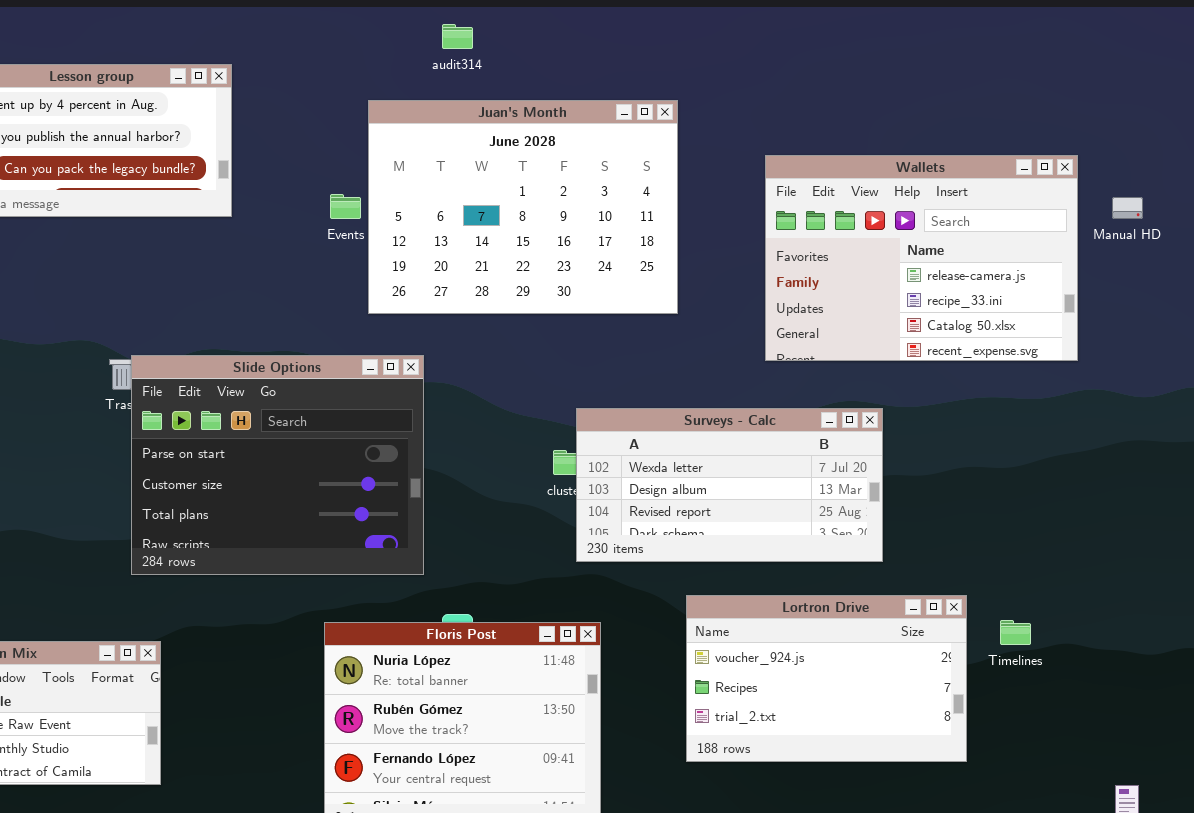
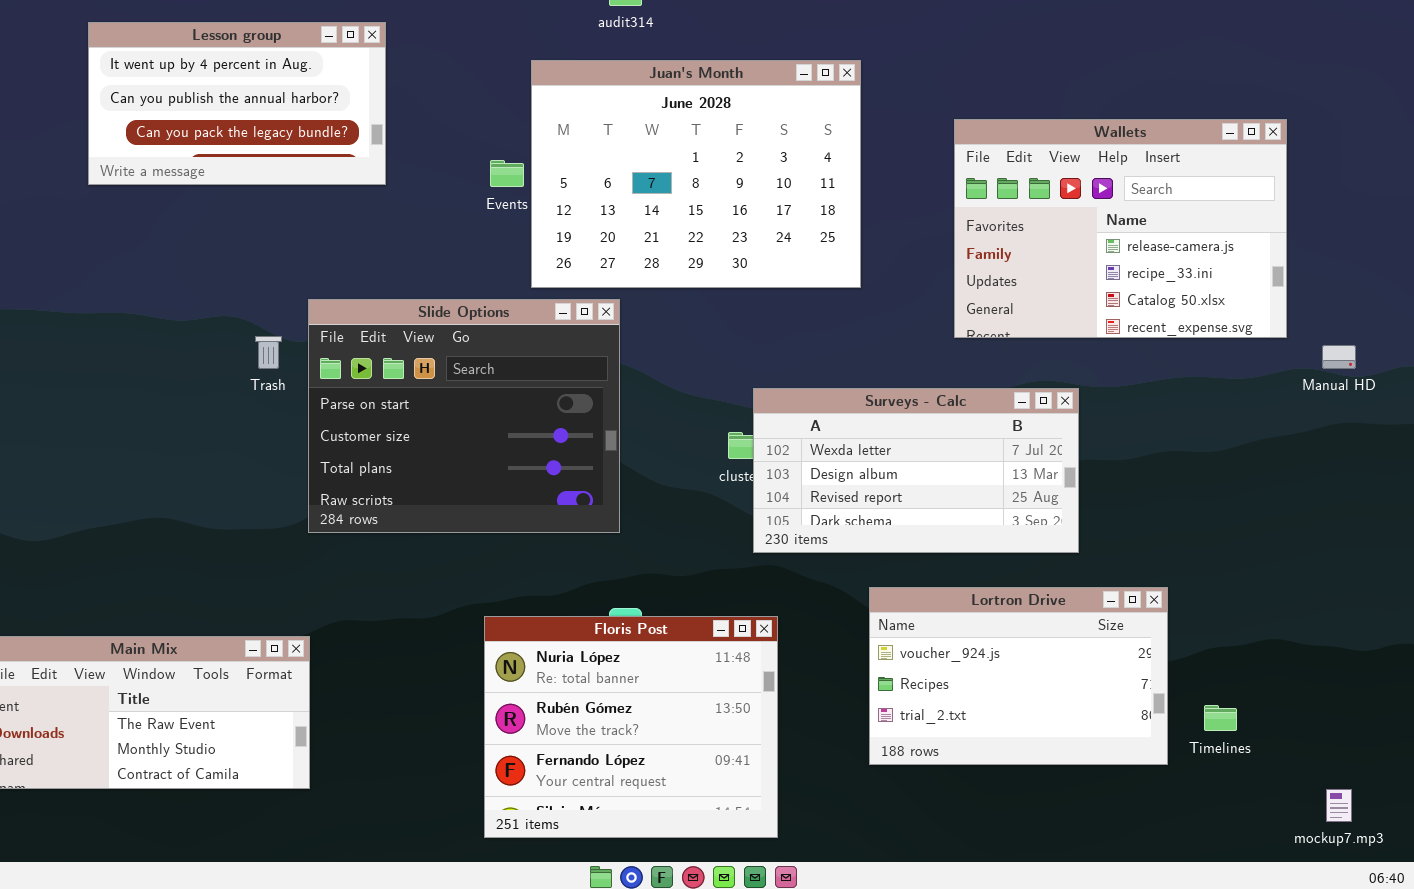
Manual HD: [1112,197,1143,219] -> [1322,345,1356,369], moved
Slide Options: [131,355,424,575] -> [308,299,620,533], moved
Timelines: [1000,620,1031,645] -> [1204,705,1237,731], moved

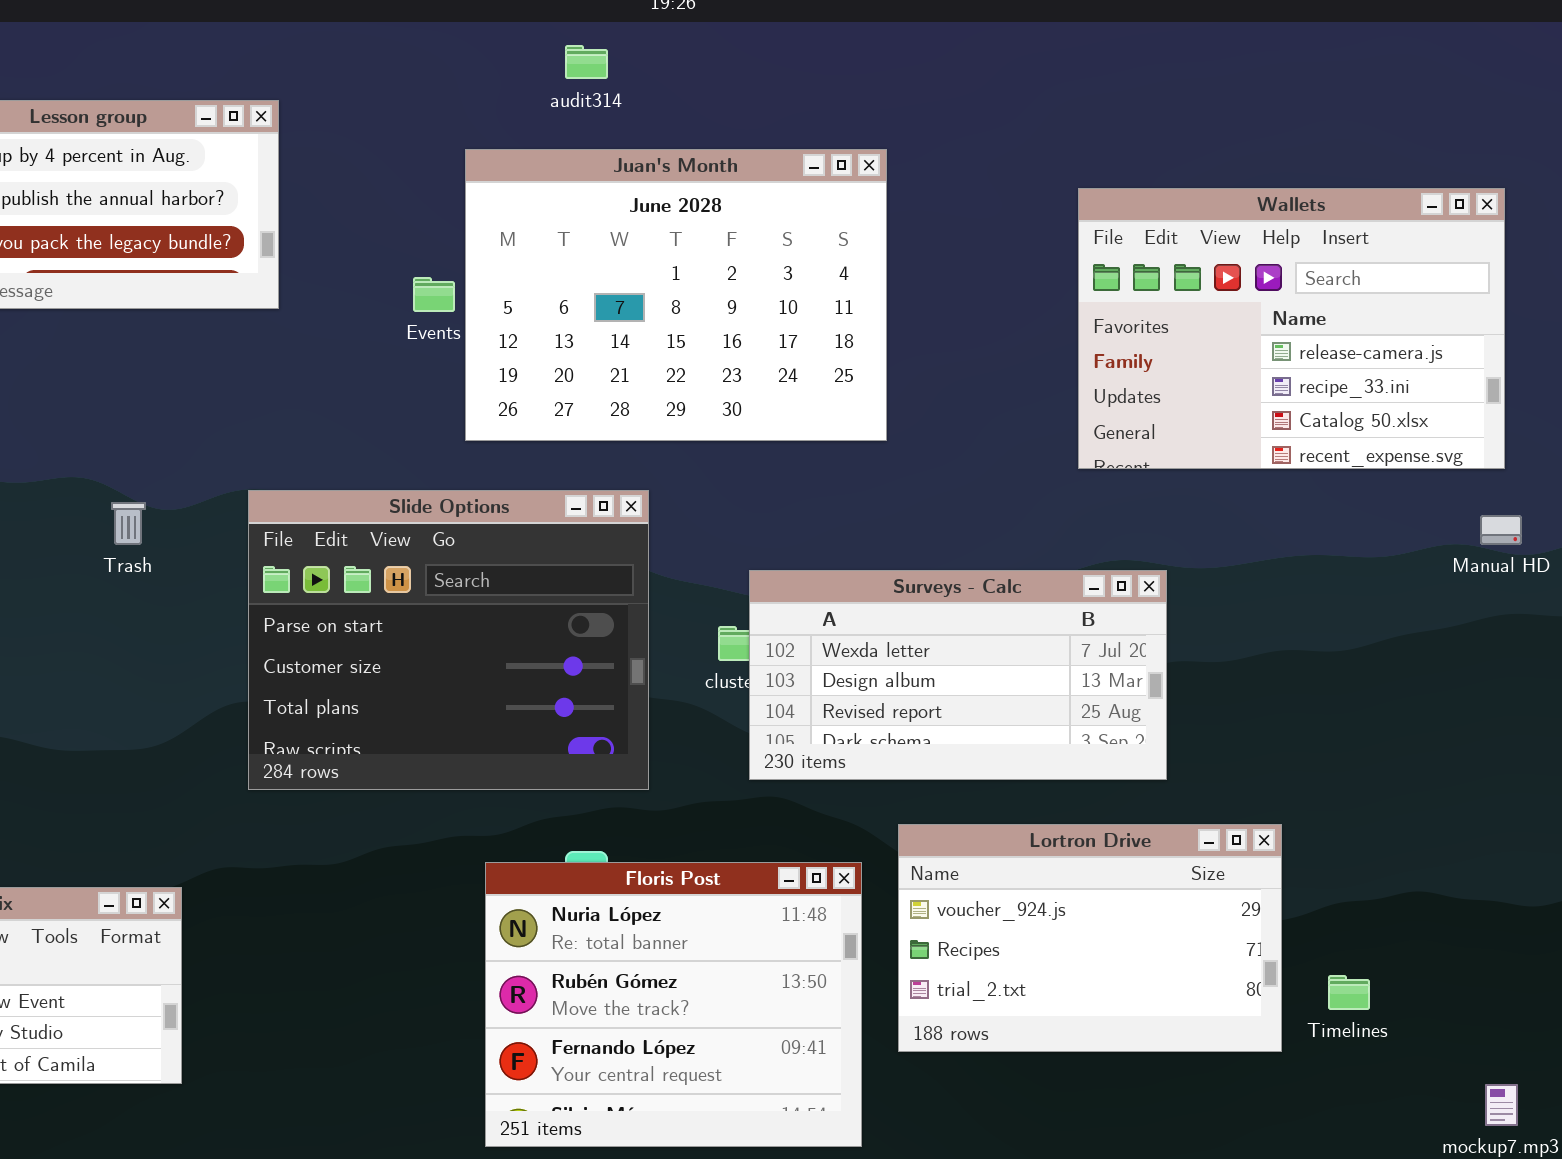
Wallets: [954,119,1287,338] -> [1078,188,1505,469], moved
Slide Options: [308,299,620,533] -> [248,490,649,790], moved
Floris Post: [484,616,778,838] -> [485,862,862,1147], moved

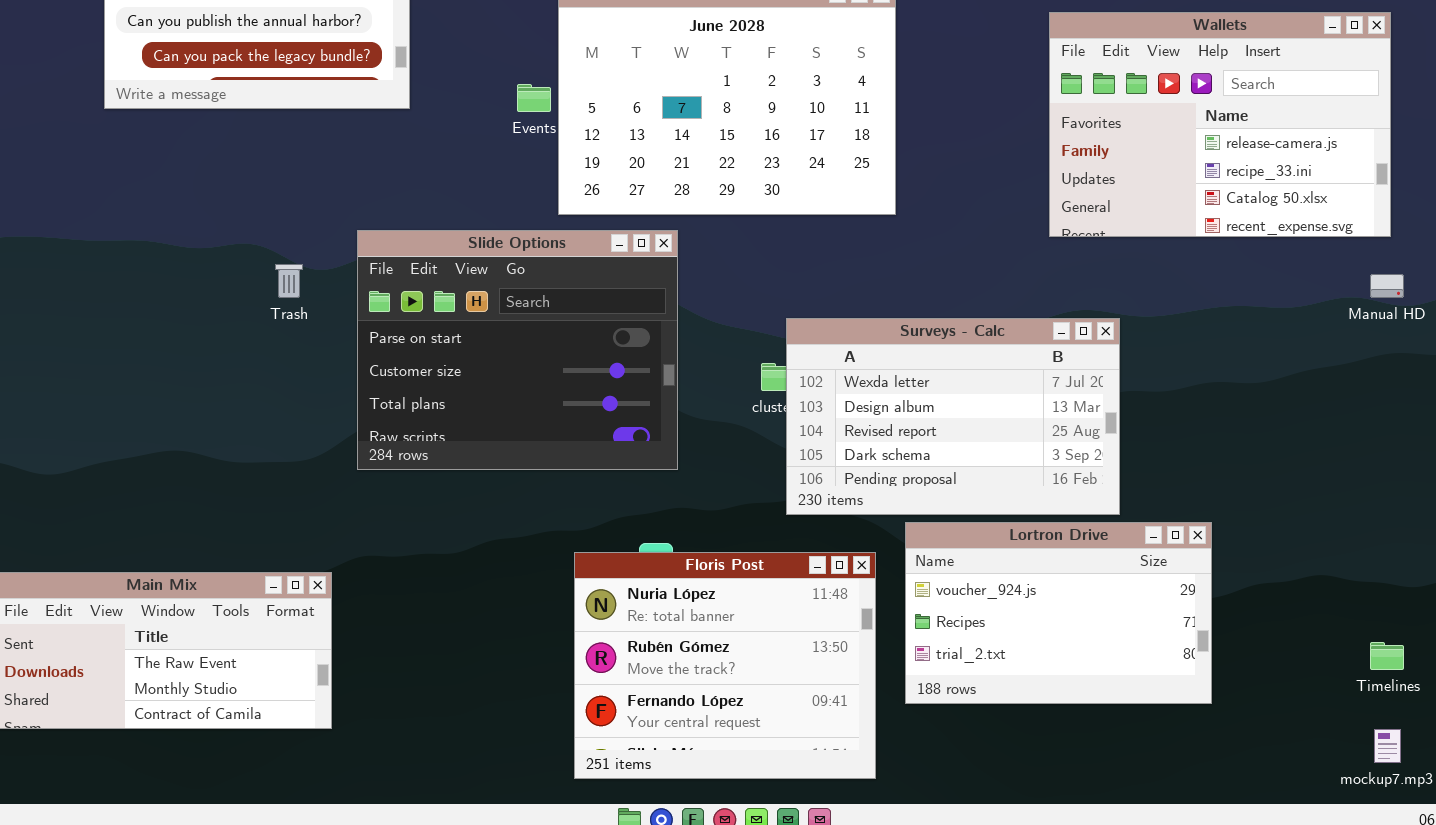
Slide Options: [248,490,649,790] -> [357,230,678,470], moved
Surveys - Calc: [749,570,1167,780] -> [786,318,1120,515], resized
Timelines: [1328,975,1370,1010] -> [1370,642,1404,670], moved

